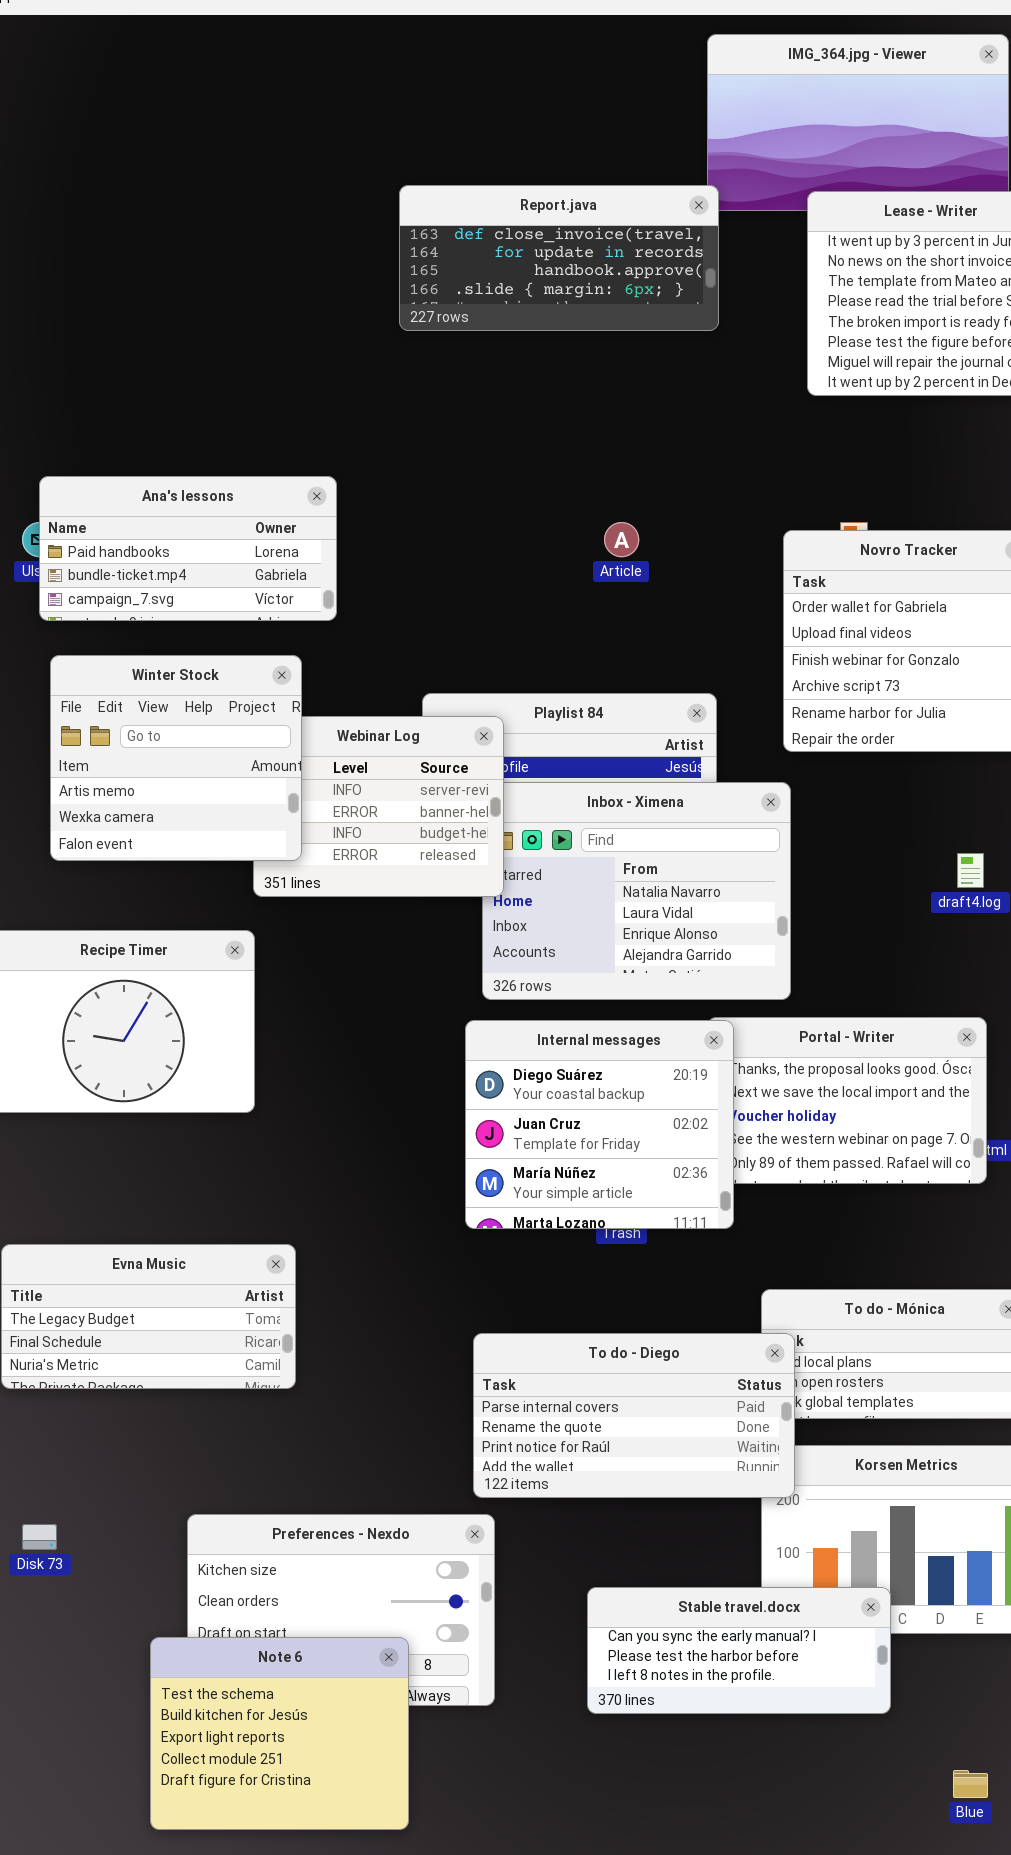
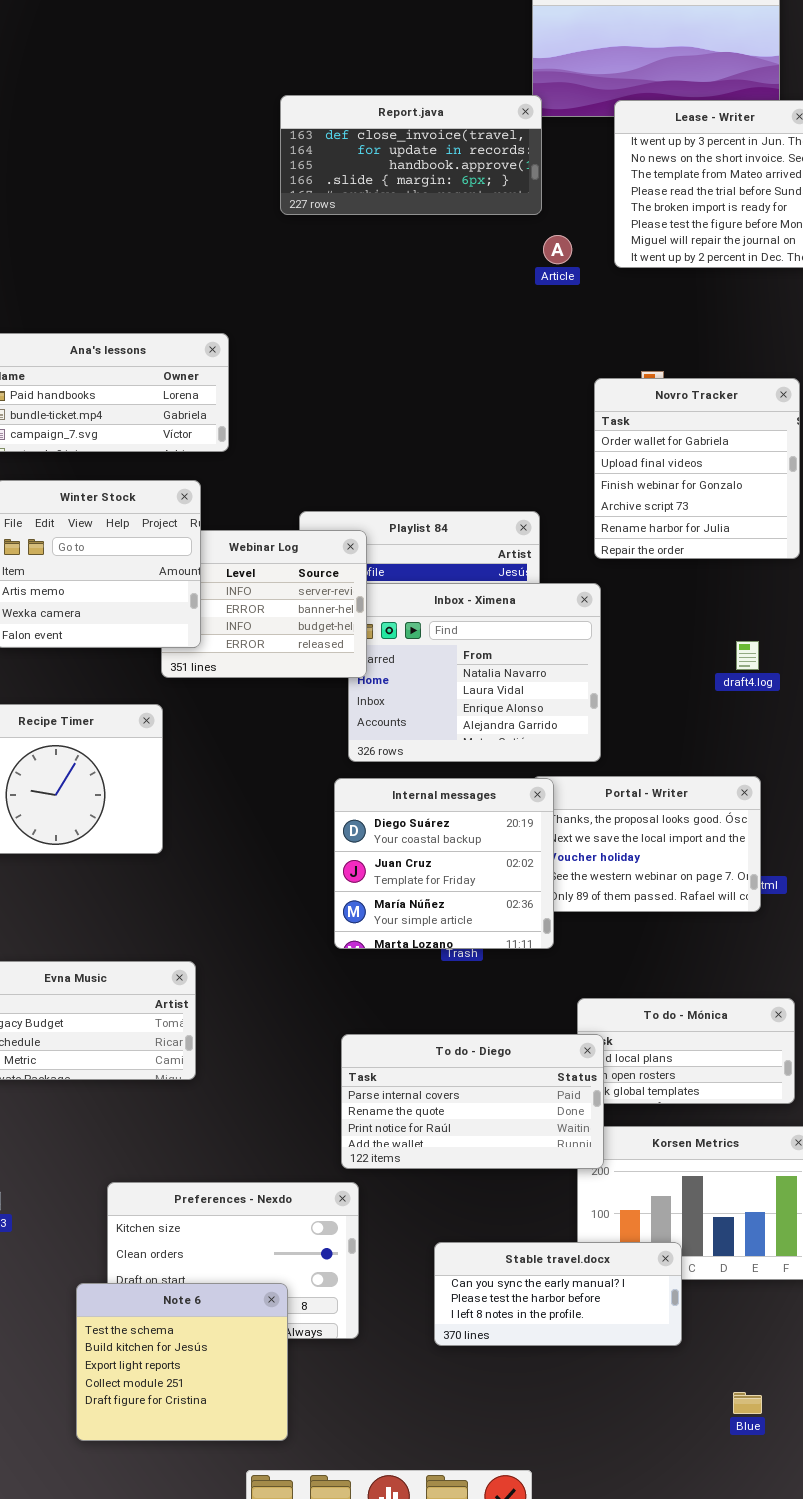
Article: [604,522,639,557] -> [543,235,572,264], moved

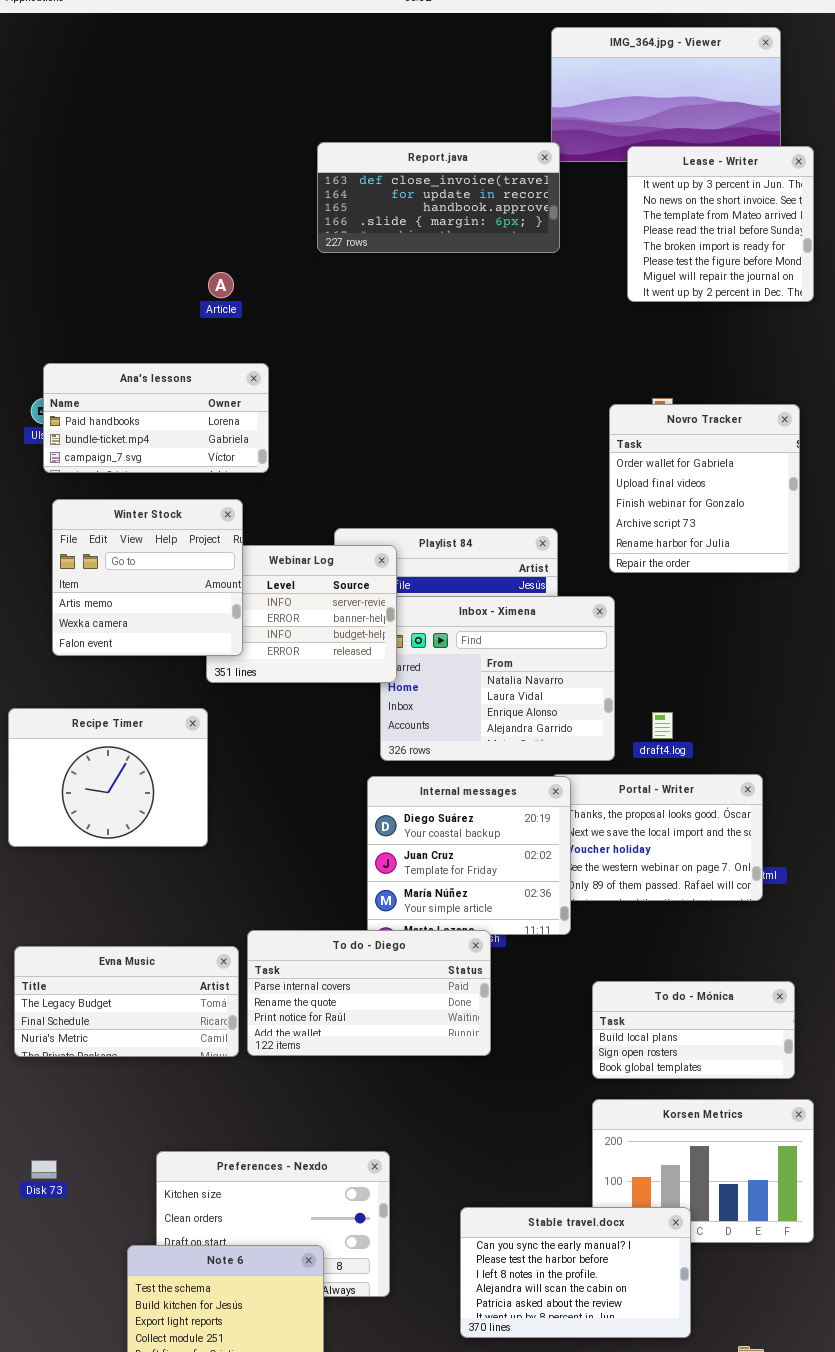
Article: [543,235,572,264] -> [208,272,234,298], moved
draft4.log: [736,641,759,670] -> [652,712,673,739], moved
To do - Diego: [341,1034,604,1169] -> [247,930,491,1056], moved
Stable travel.docx: [434,1242,682,1346] -> [460,1207,691,1338], resized

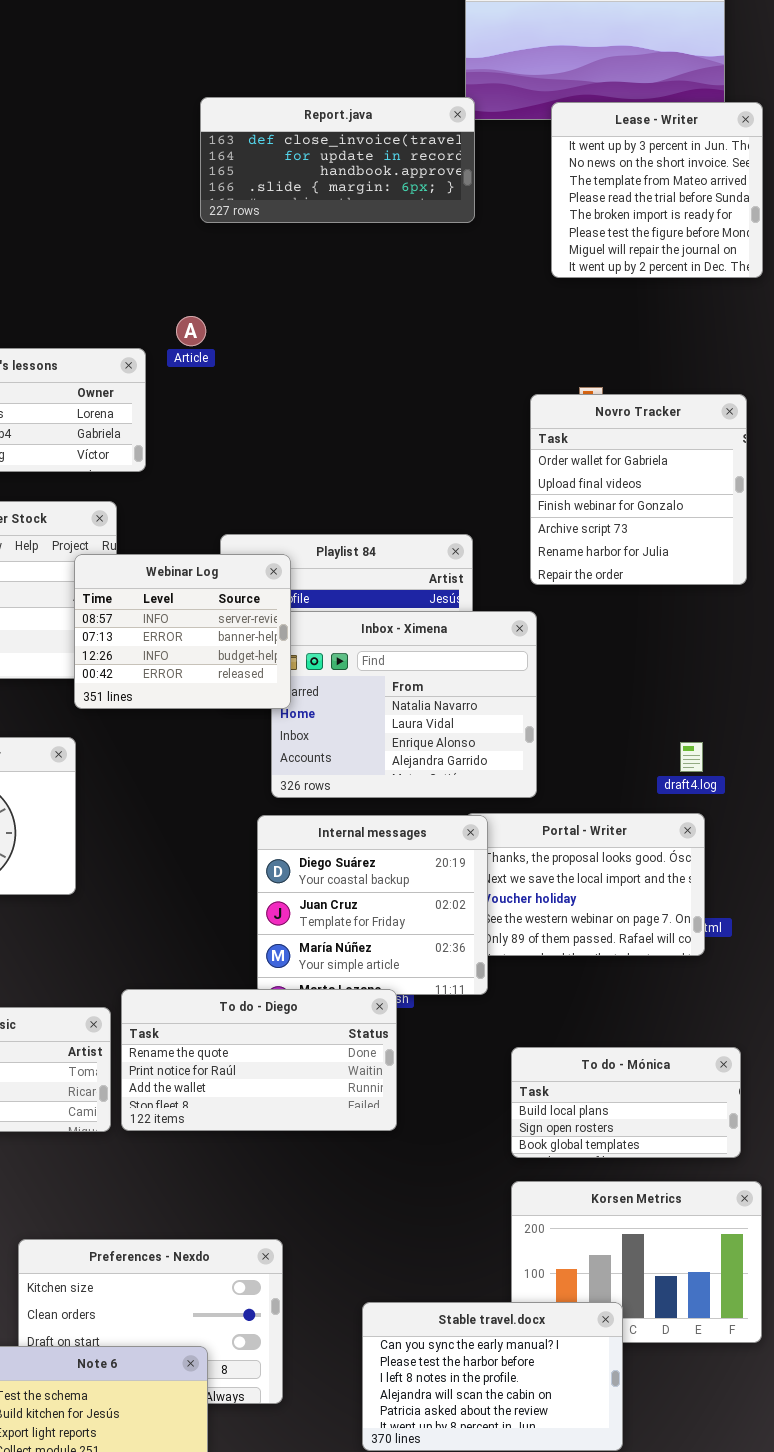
Article: [208,272,234,298] -> [176,316,206,346], moved
Webinar Log: [206,545,397,683] -> [74,554,291,709], raised
draft4.log: [652,712,673,739] -> [680,742,703,772], moved
To do - Diego: [247,930,491,1056] -> [121,989,397,1131], scrolled down 1 row

